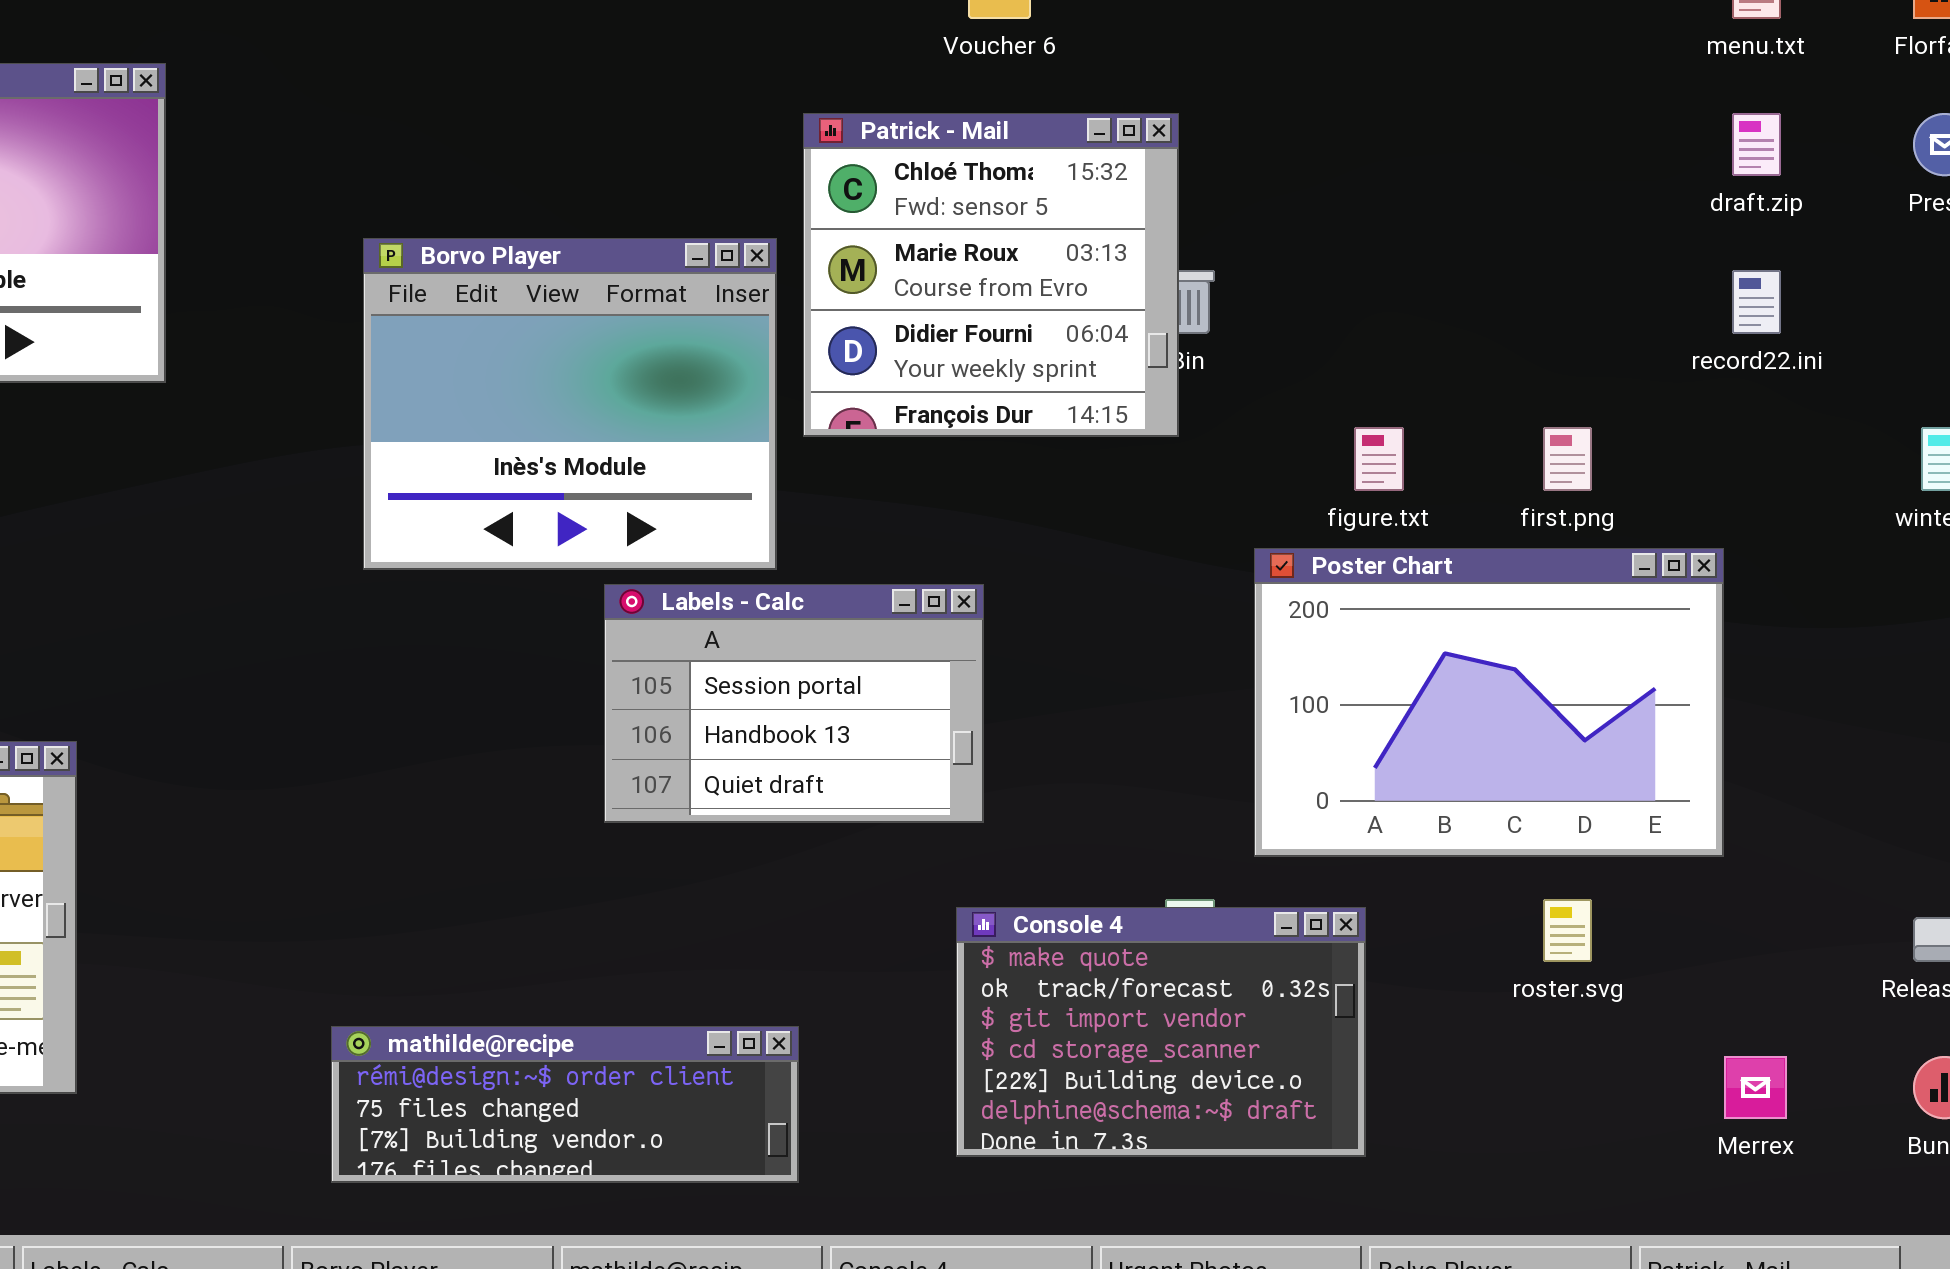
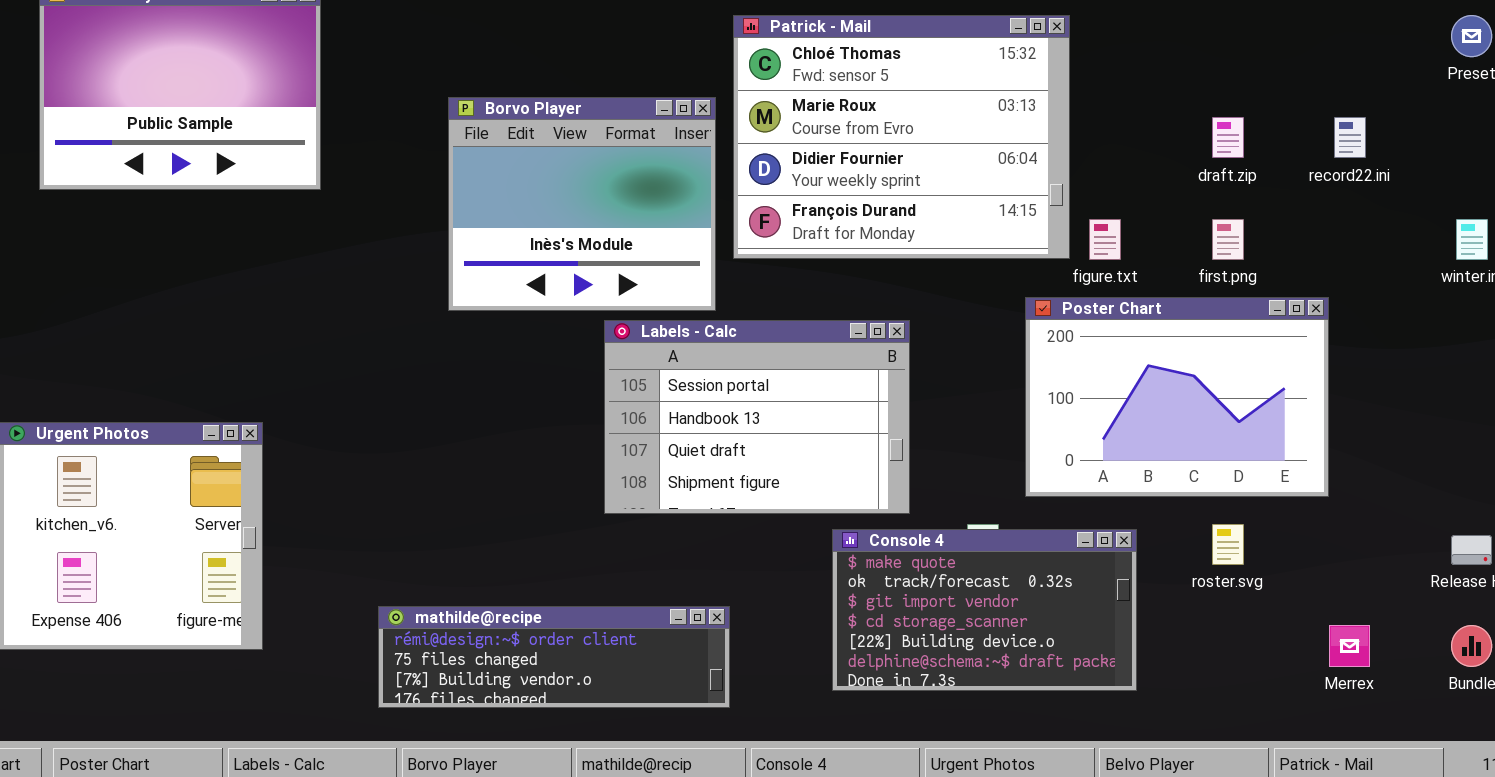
Patrick - Mail: [803,113,1179,437] -> [733,15,1070,259], resized
draft.zip: [1732,113,1781,176] -> [1212,117,1244,158], moved
Labels - Calc: [604,584,984,823] -> [604,320,910,514], resized
Console 4: [956,907,1366,1157] -> [832,529,1137,691], resized
mathilde@recipe: [331,1026,799,1183] -> [378,606,730,708], resized

